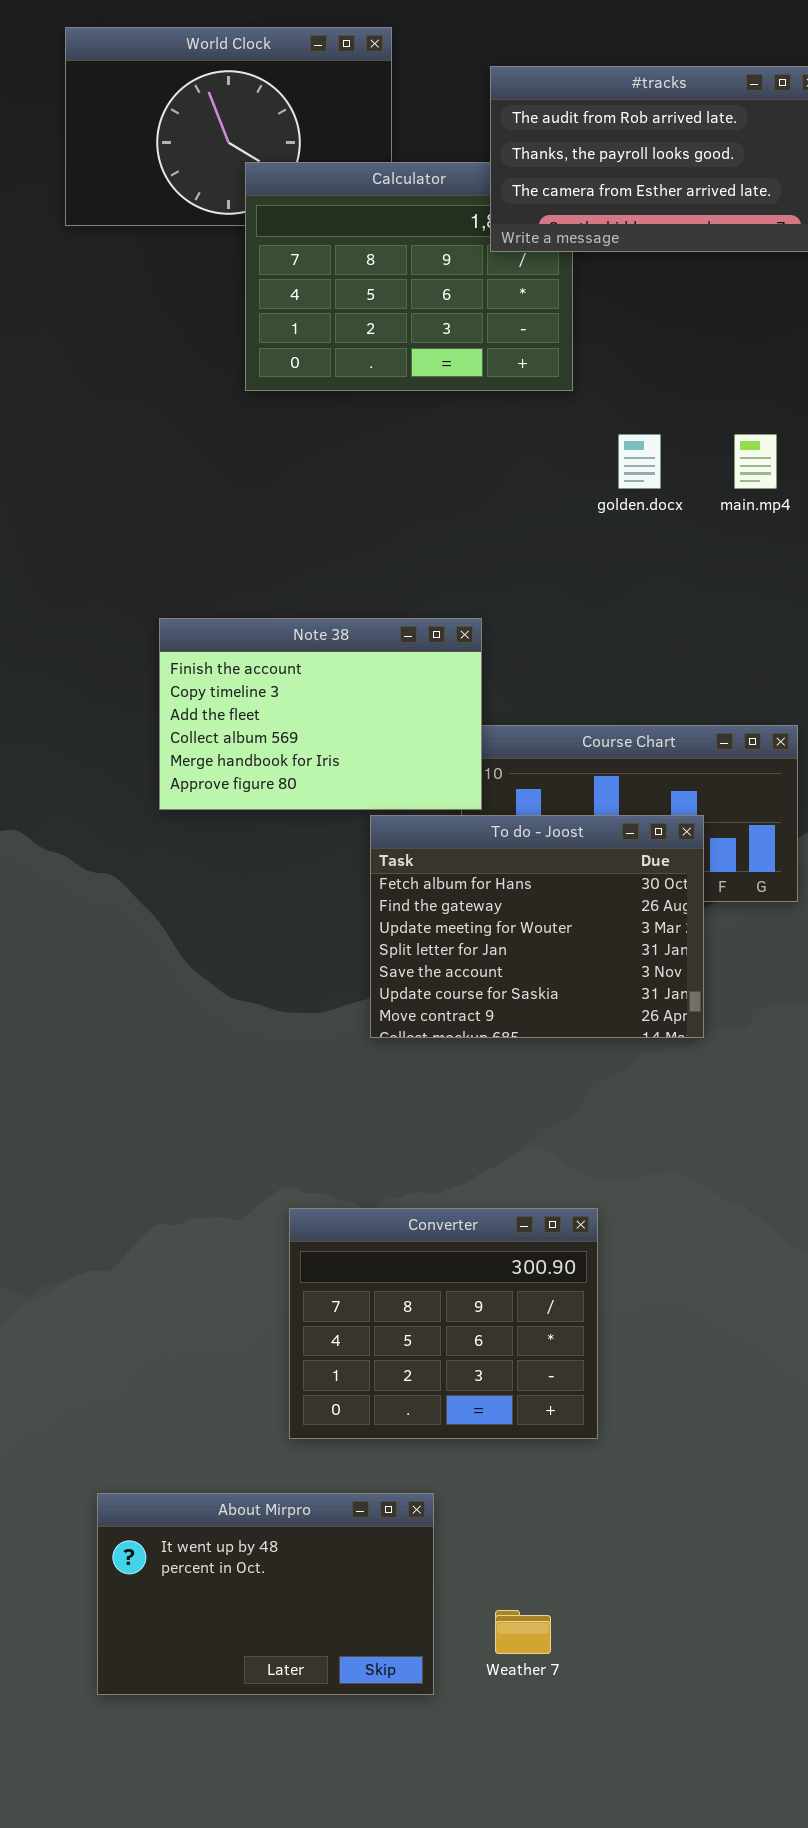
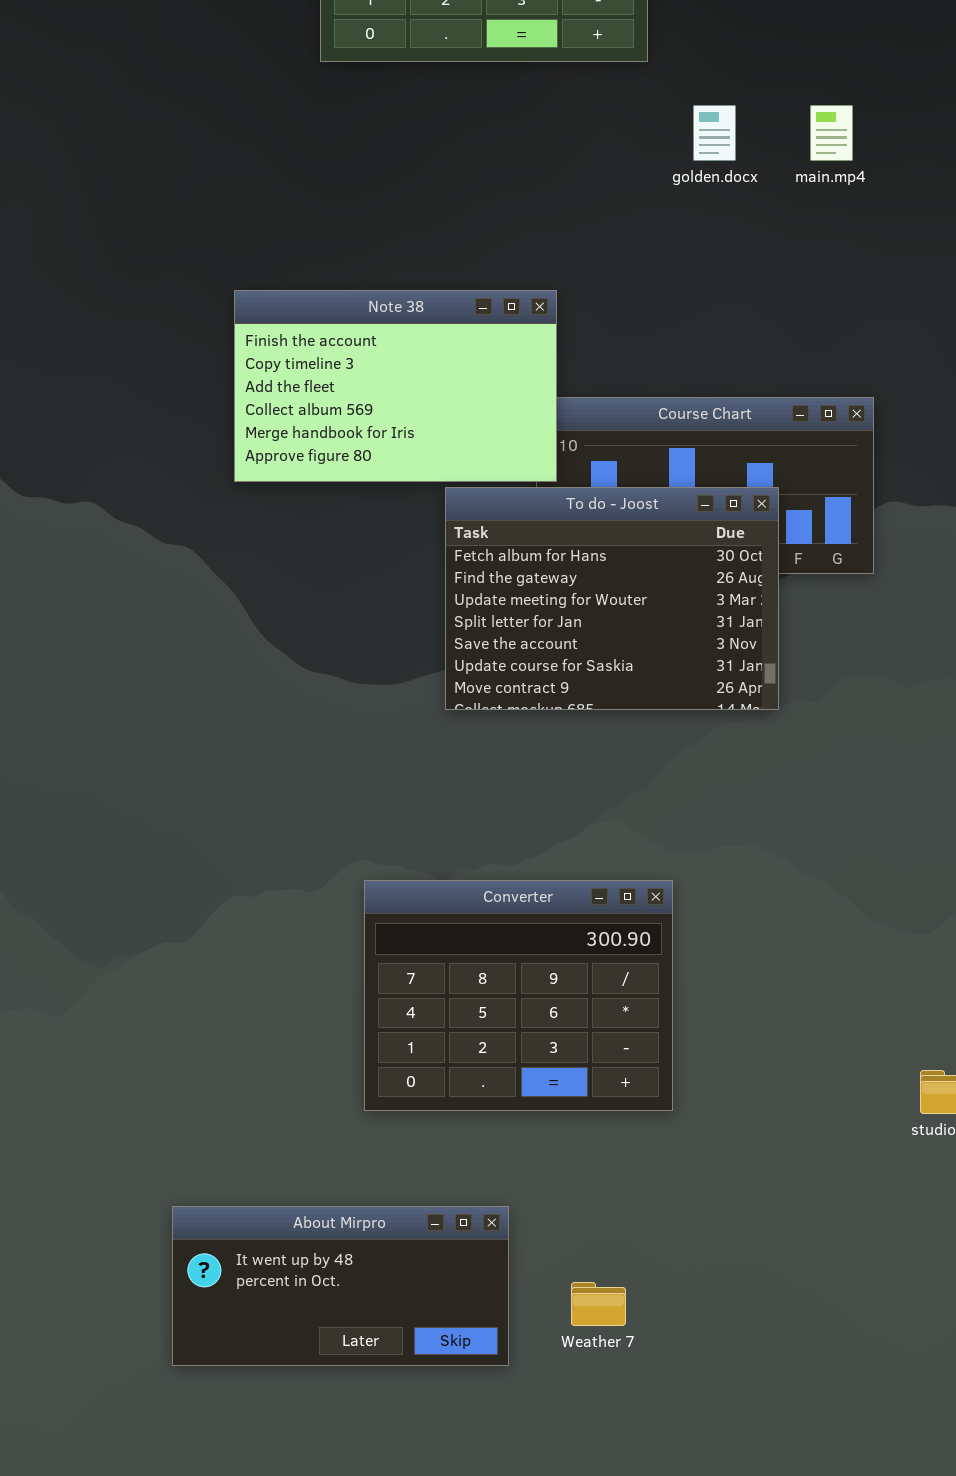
About Mirpro: [97,1493,434,1695] -> [172,1206,509,1366], resized

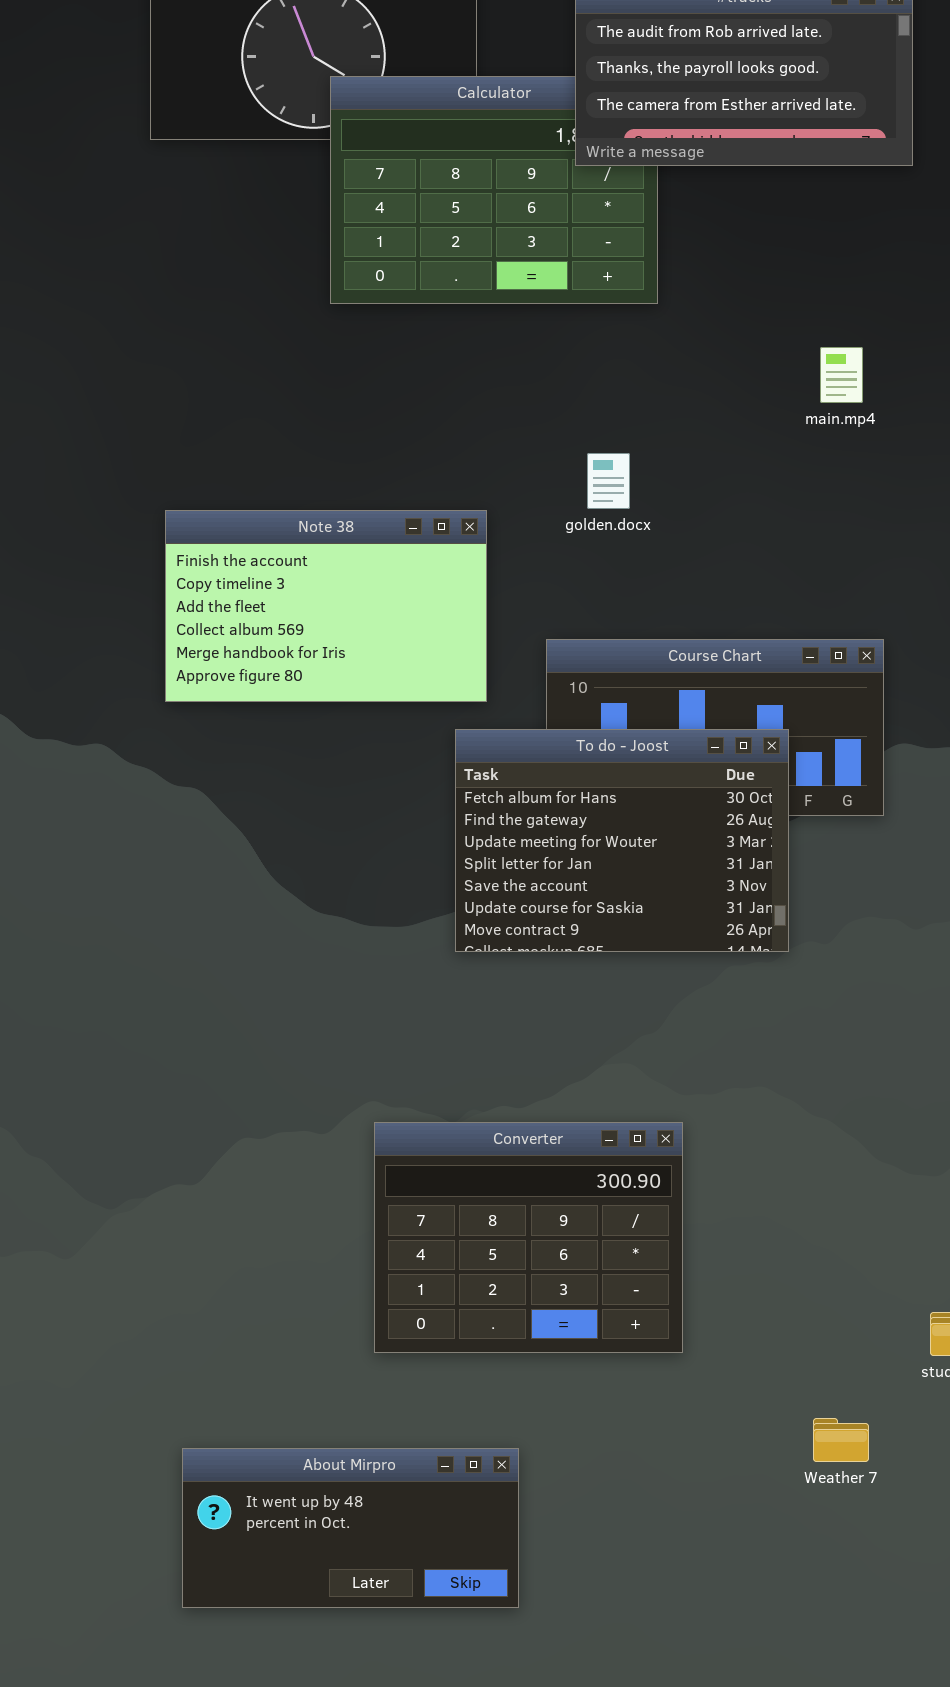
golden.docx: [693,105,736,161] -> [587,453,630,509], moved
Note 38: [234,290,557,482] -> [165,510,487,702], moved
Weather 7: [571,1282,626,1326] -> [813,1418,869,1462], moved

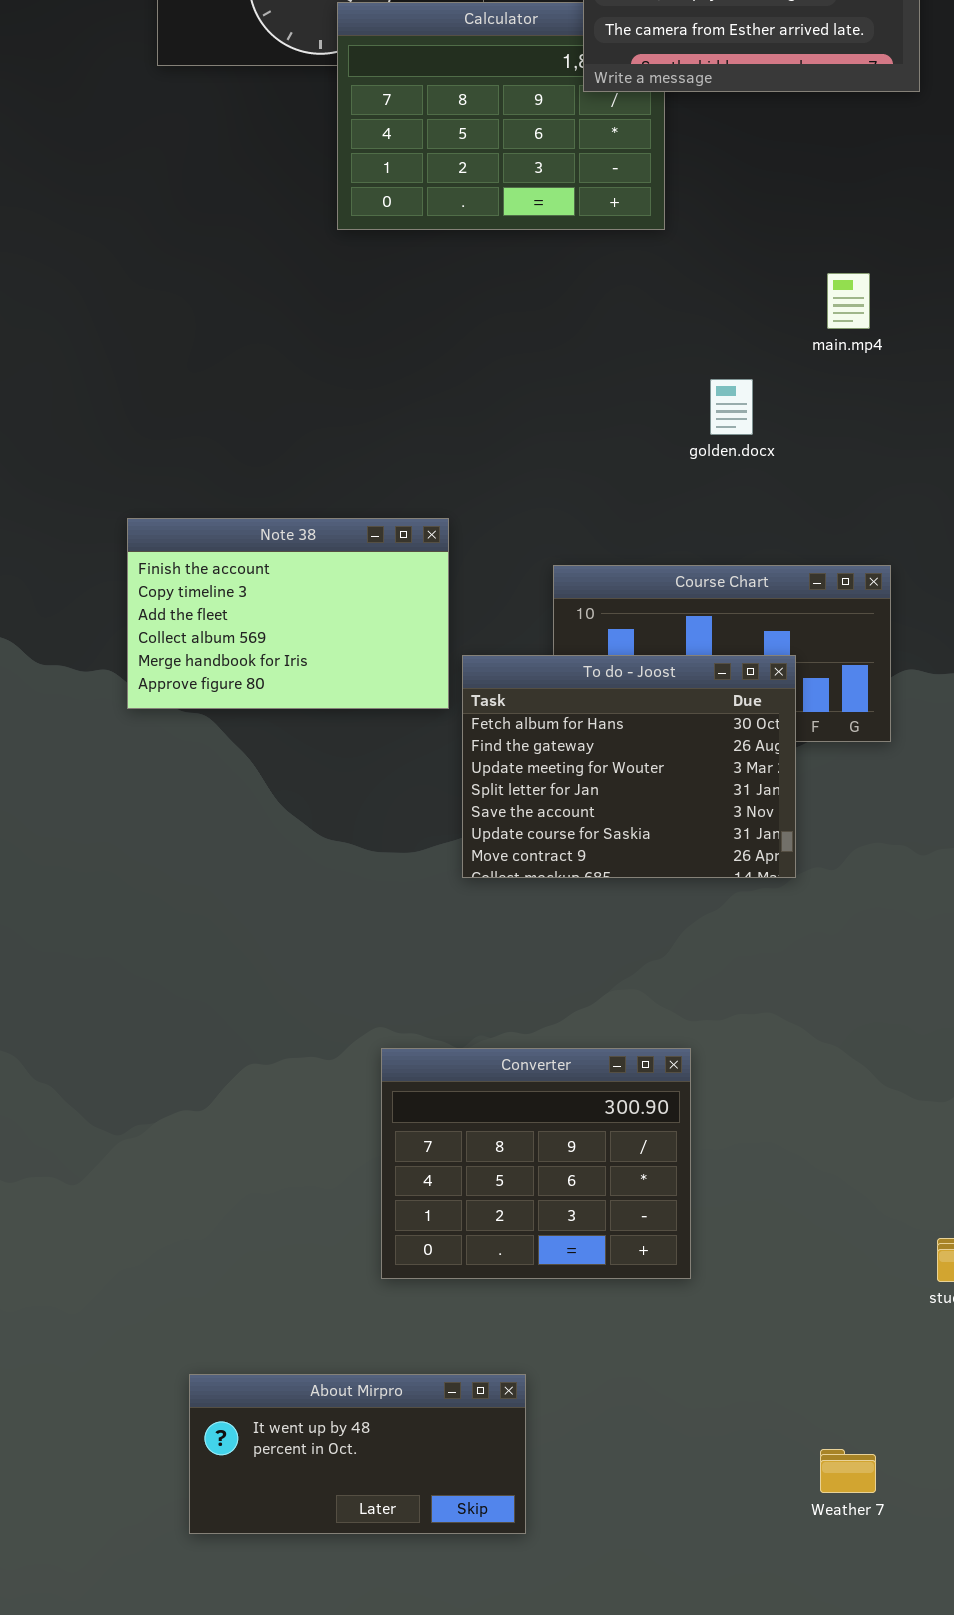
golden.docx: [587,453,630,509] -> [710,379,753,435], moved
Note 38: [165,510,487,702] -> [127,518,449,709], moved
Weather 7: [813,1418,869,1462] -> [820,1449,876,1493], moved

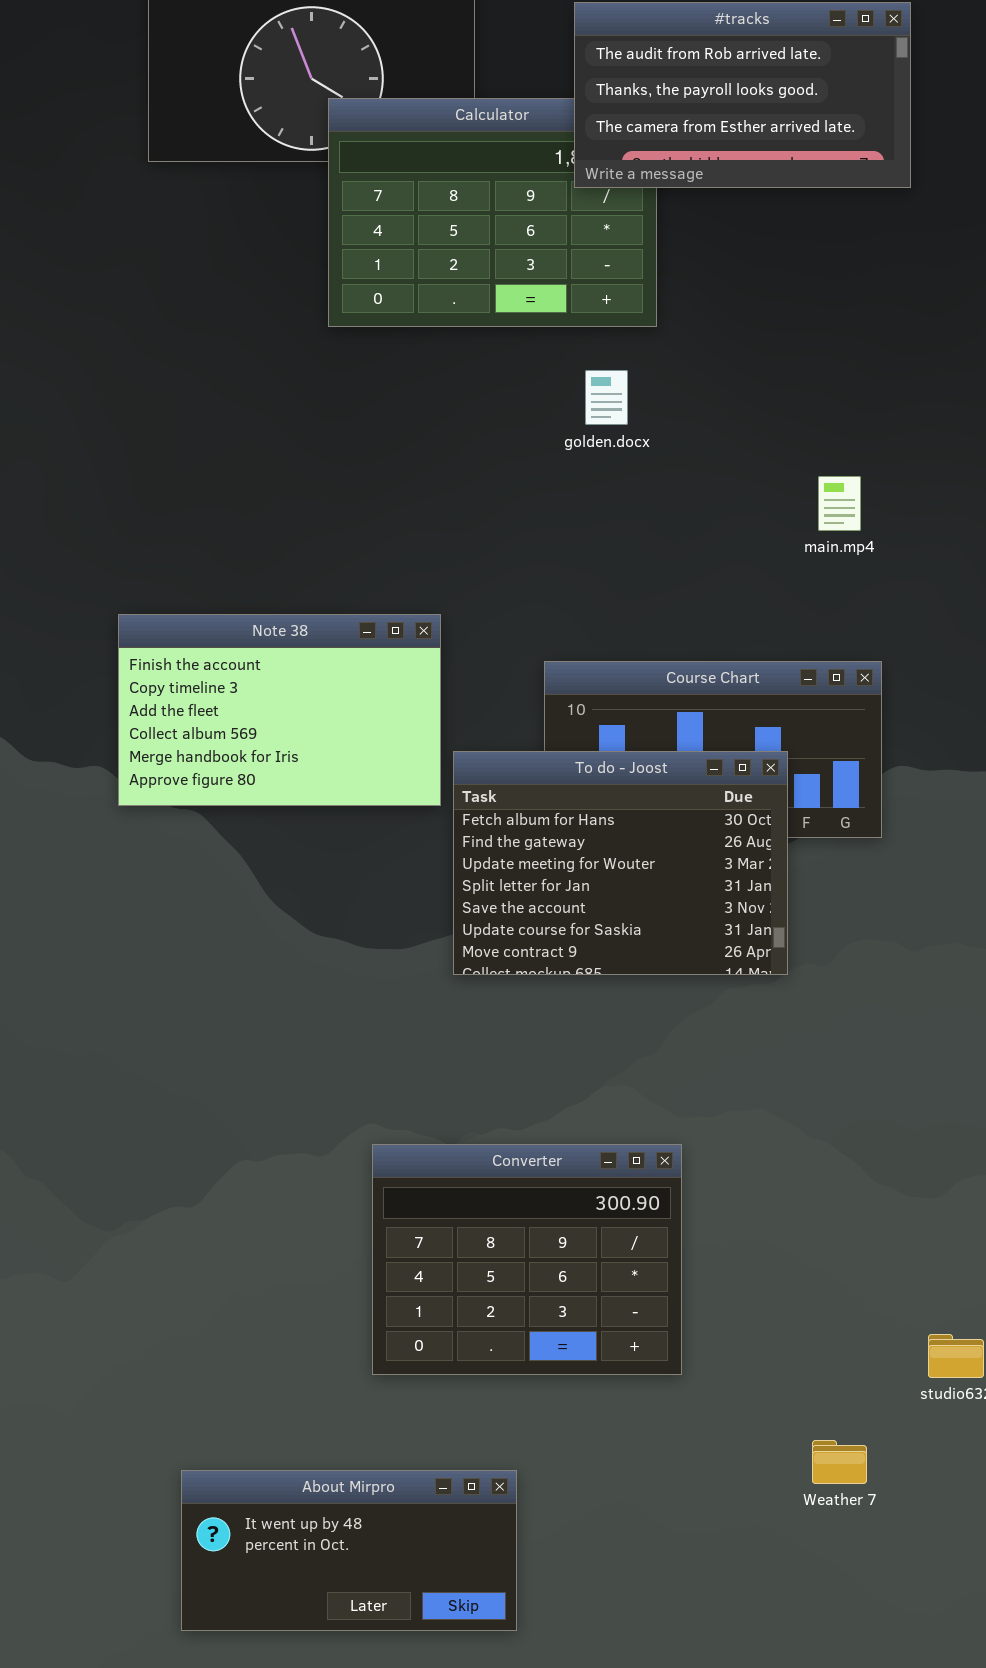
main.mp4: [827,273,870,329] -> [818,476,861,531], moved
golden.docx: [710,379,753,435] -> [585,370,628,425], moved
Weather 7: [820,1449,876,1493] -> [812,1440,867,1484], moved

